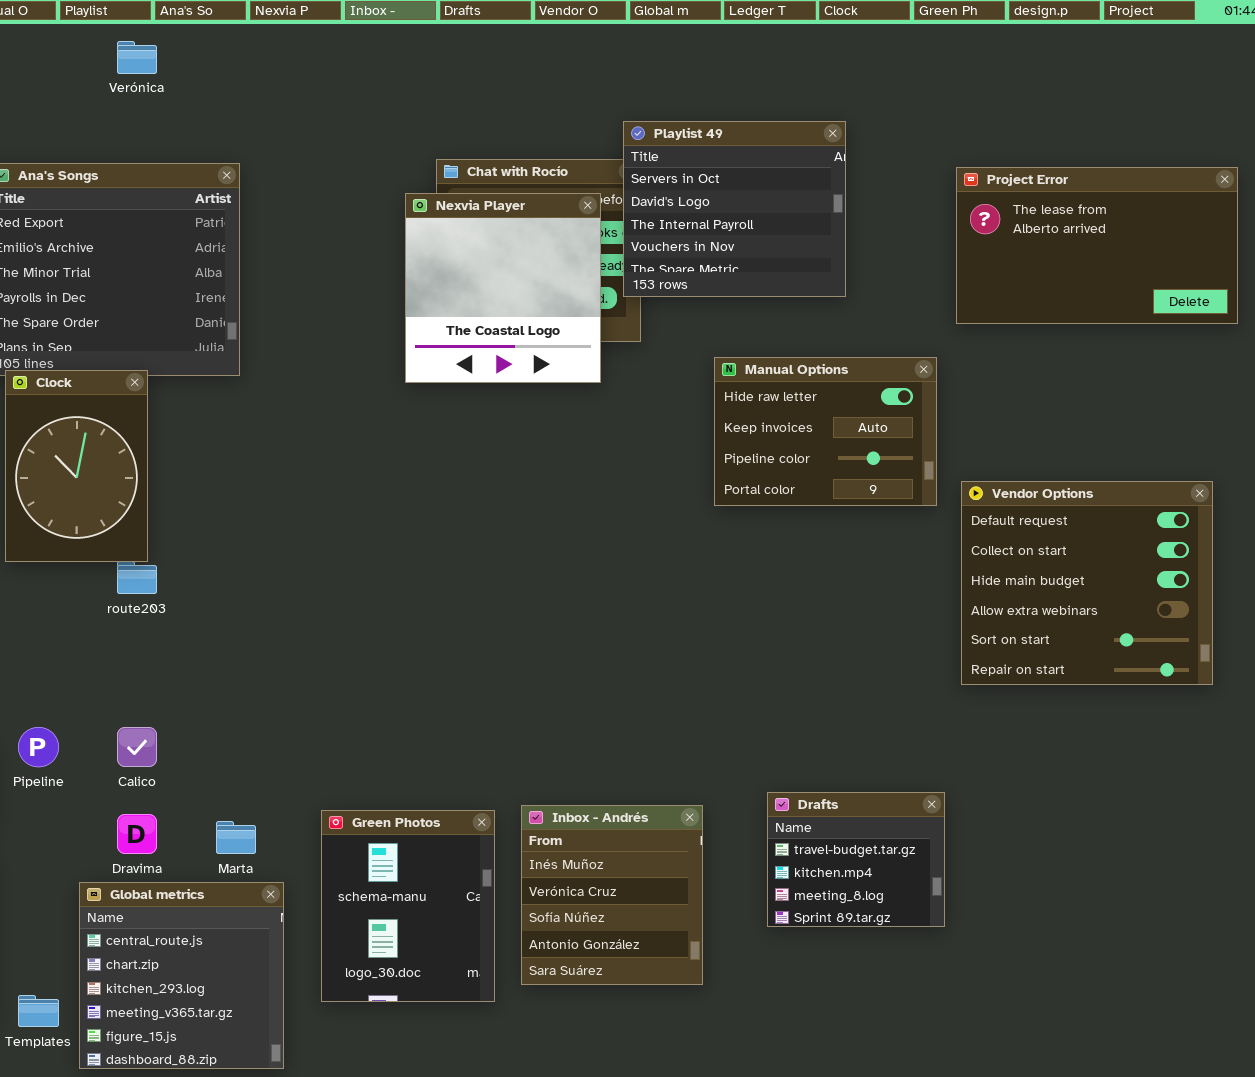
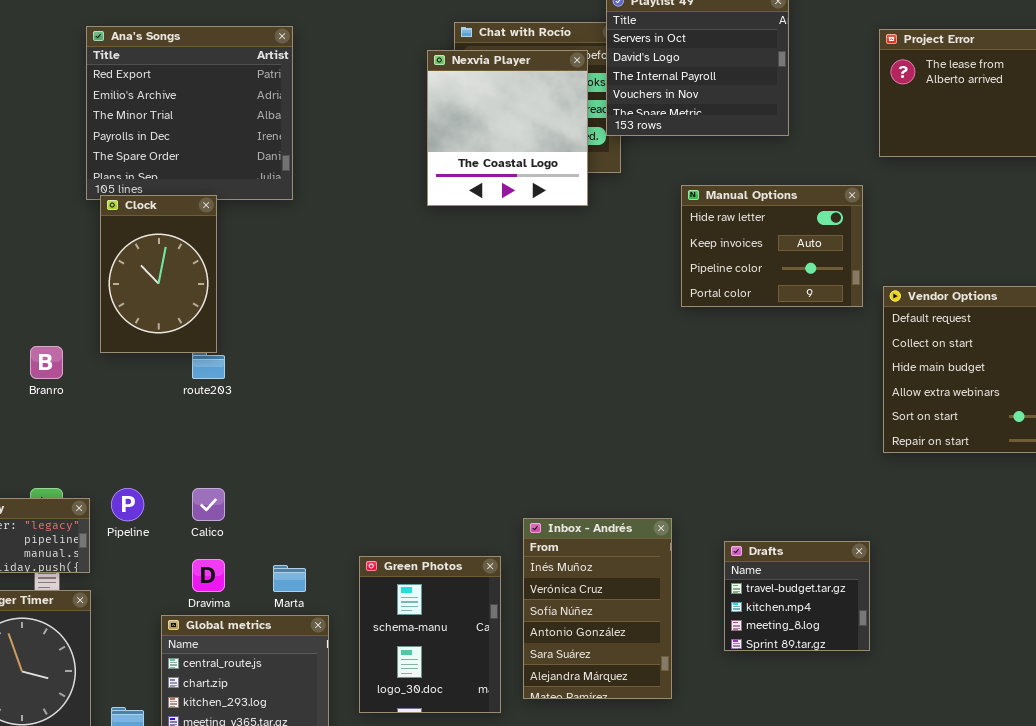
Inbox - Andrés: [521,805,703,985] -> [523,518,672,699], resized

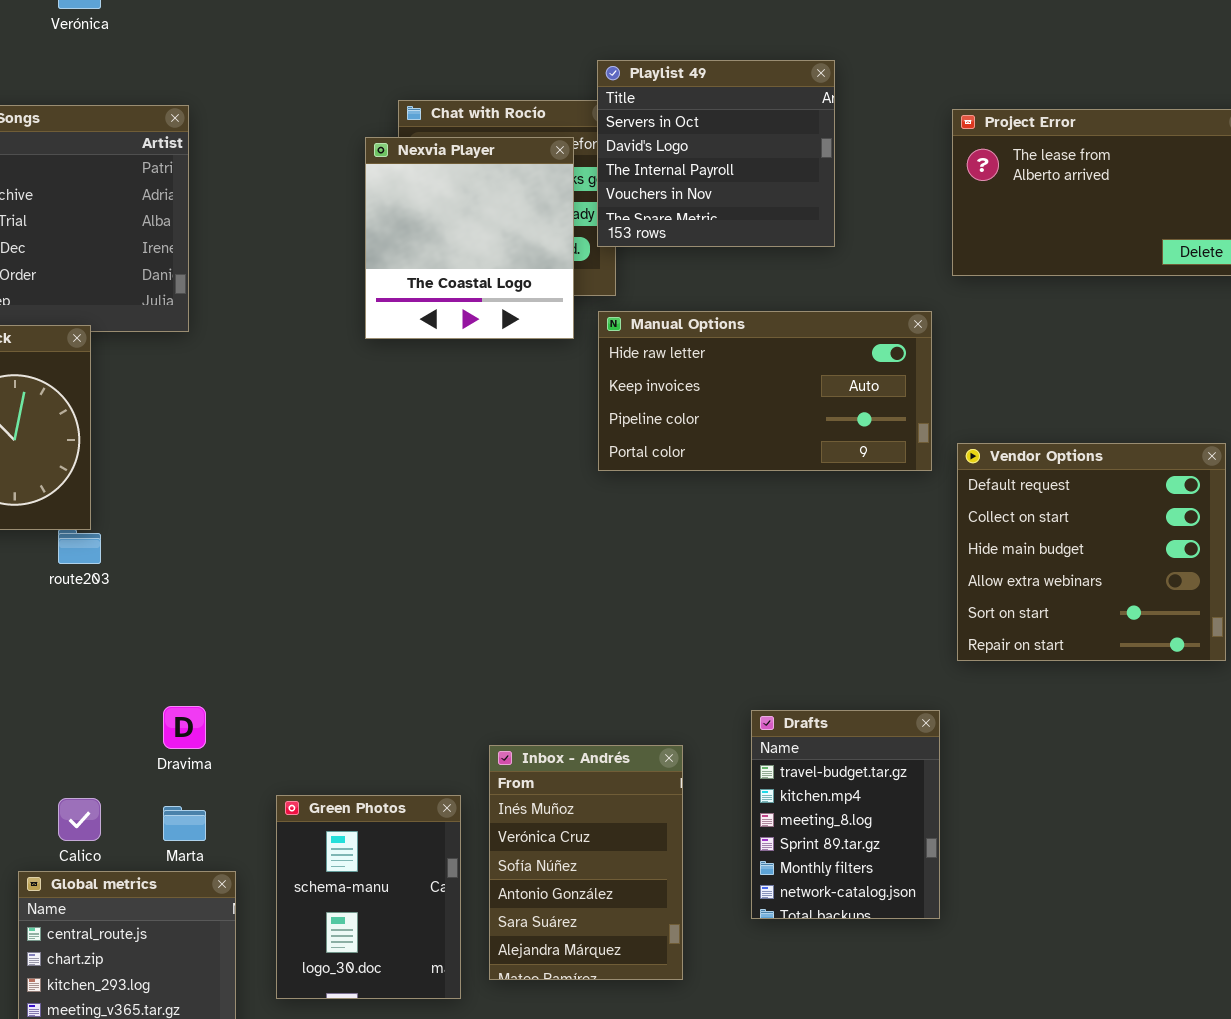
Manual Options: [681,185,863,307] -> [598,311,932,471], resized
Calico: [192,488,225,521] -> [58,798,101,841], moved
Drafts: [724,541,870,651] -> [751,710,940,919], resized
Dravima: [192,559,225,592] -> [163,706,206,749], moved

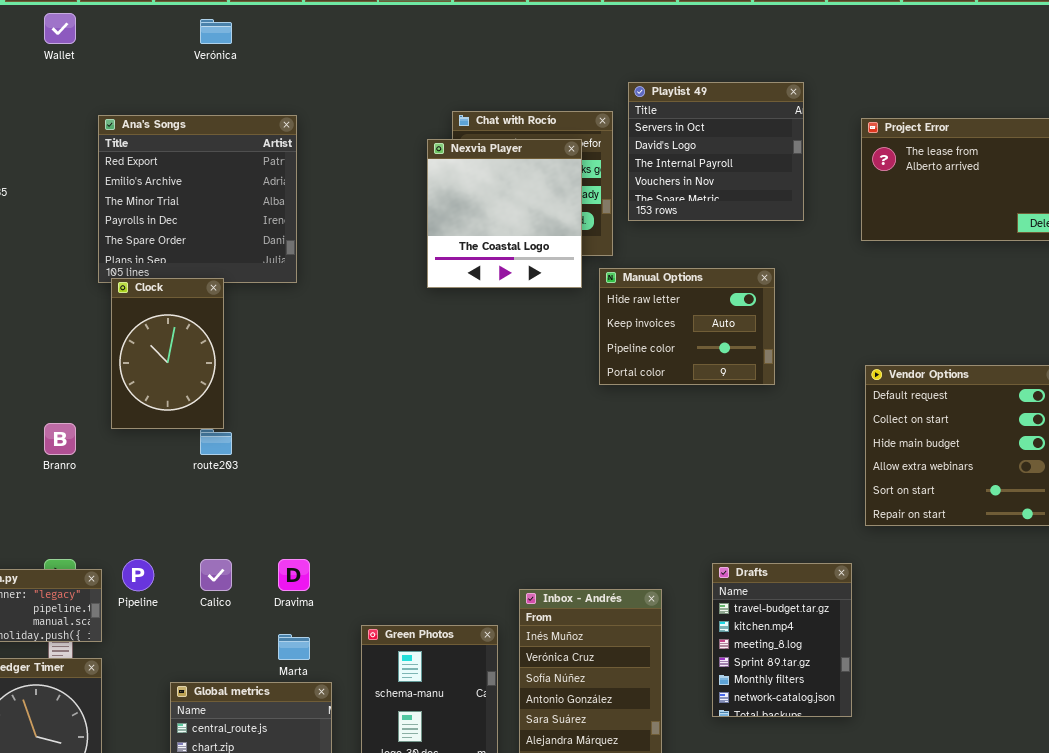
Playlist 49: [597,60,835,247] -> [628,82,804,221], moved
Manual Options: [598,311,932,471] -> [599,268,775,385], resized
Calico: [58,798,101,841] -> [200,559,232,591], moved

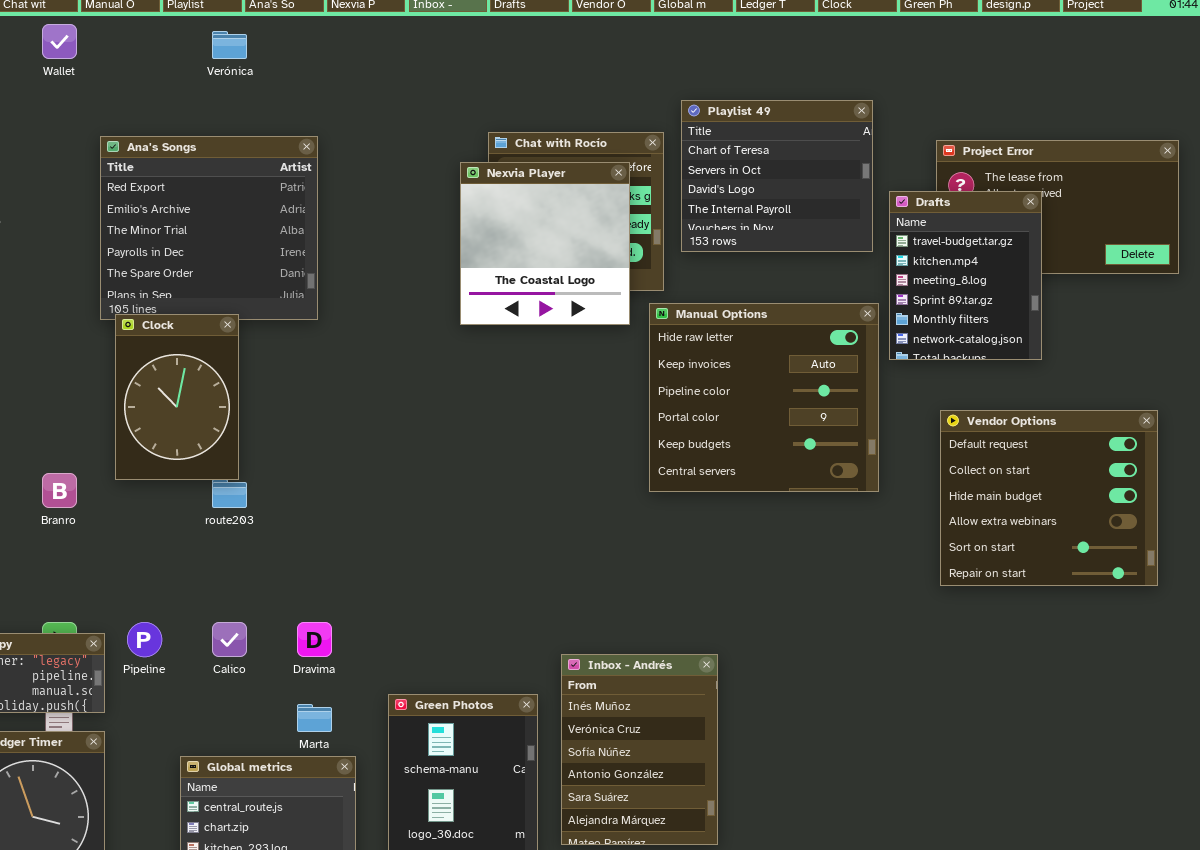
Playlist 49: [628,82,804,221] -> [681,100,873,252], scrolled up 1 row
Manual Options: [599,268,775,385] -> [649,303,879,492], resized
Drafts: [712,563,852,717] -> [889,191,1042,360], moved

